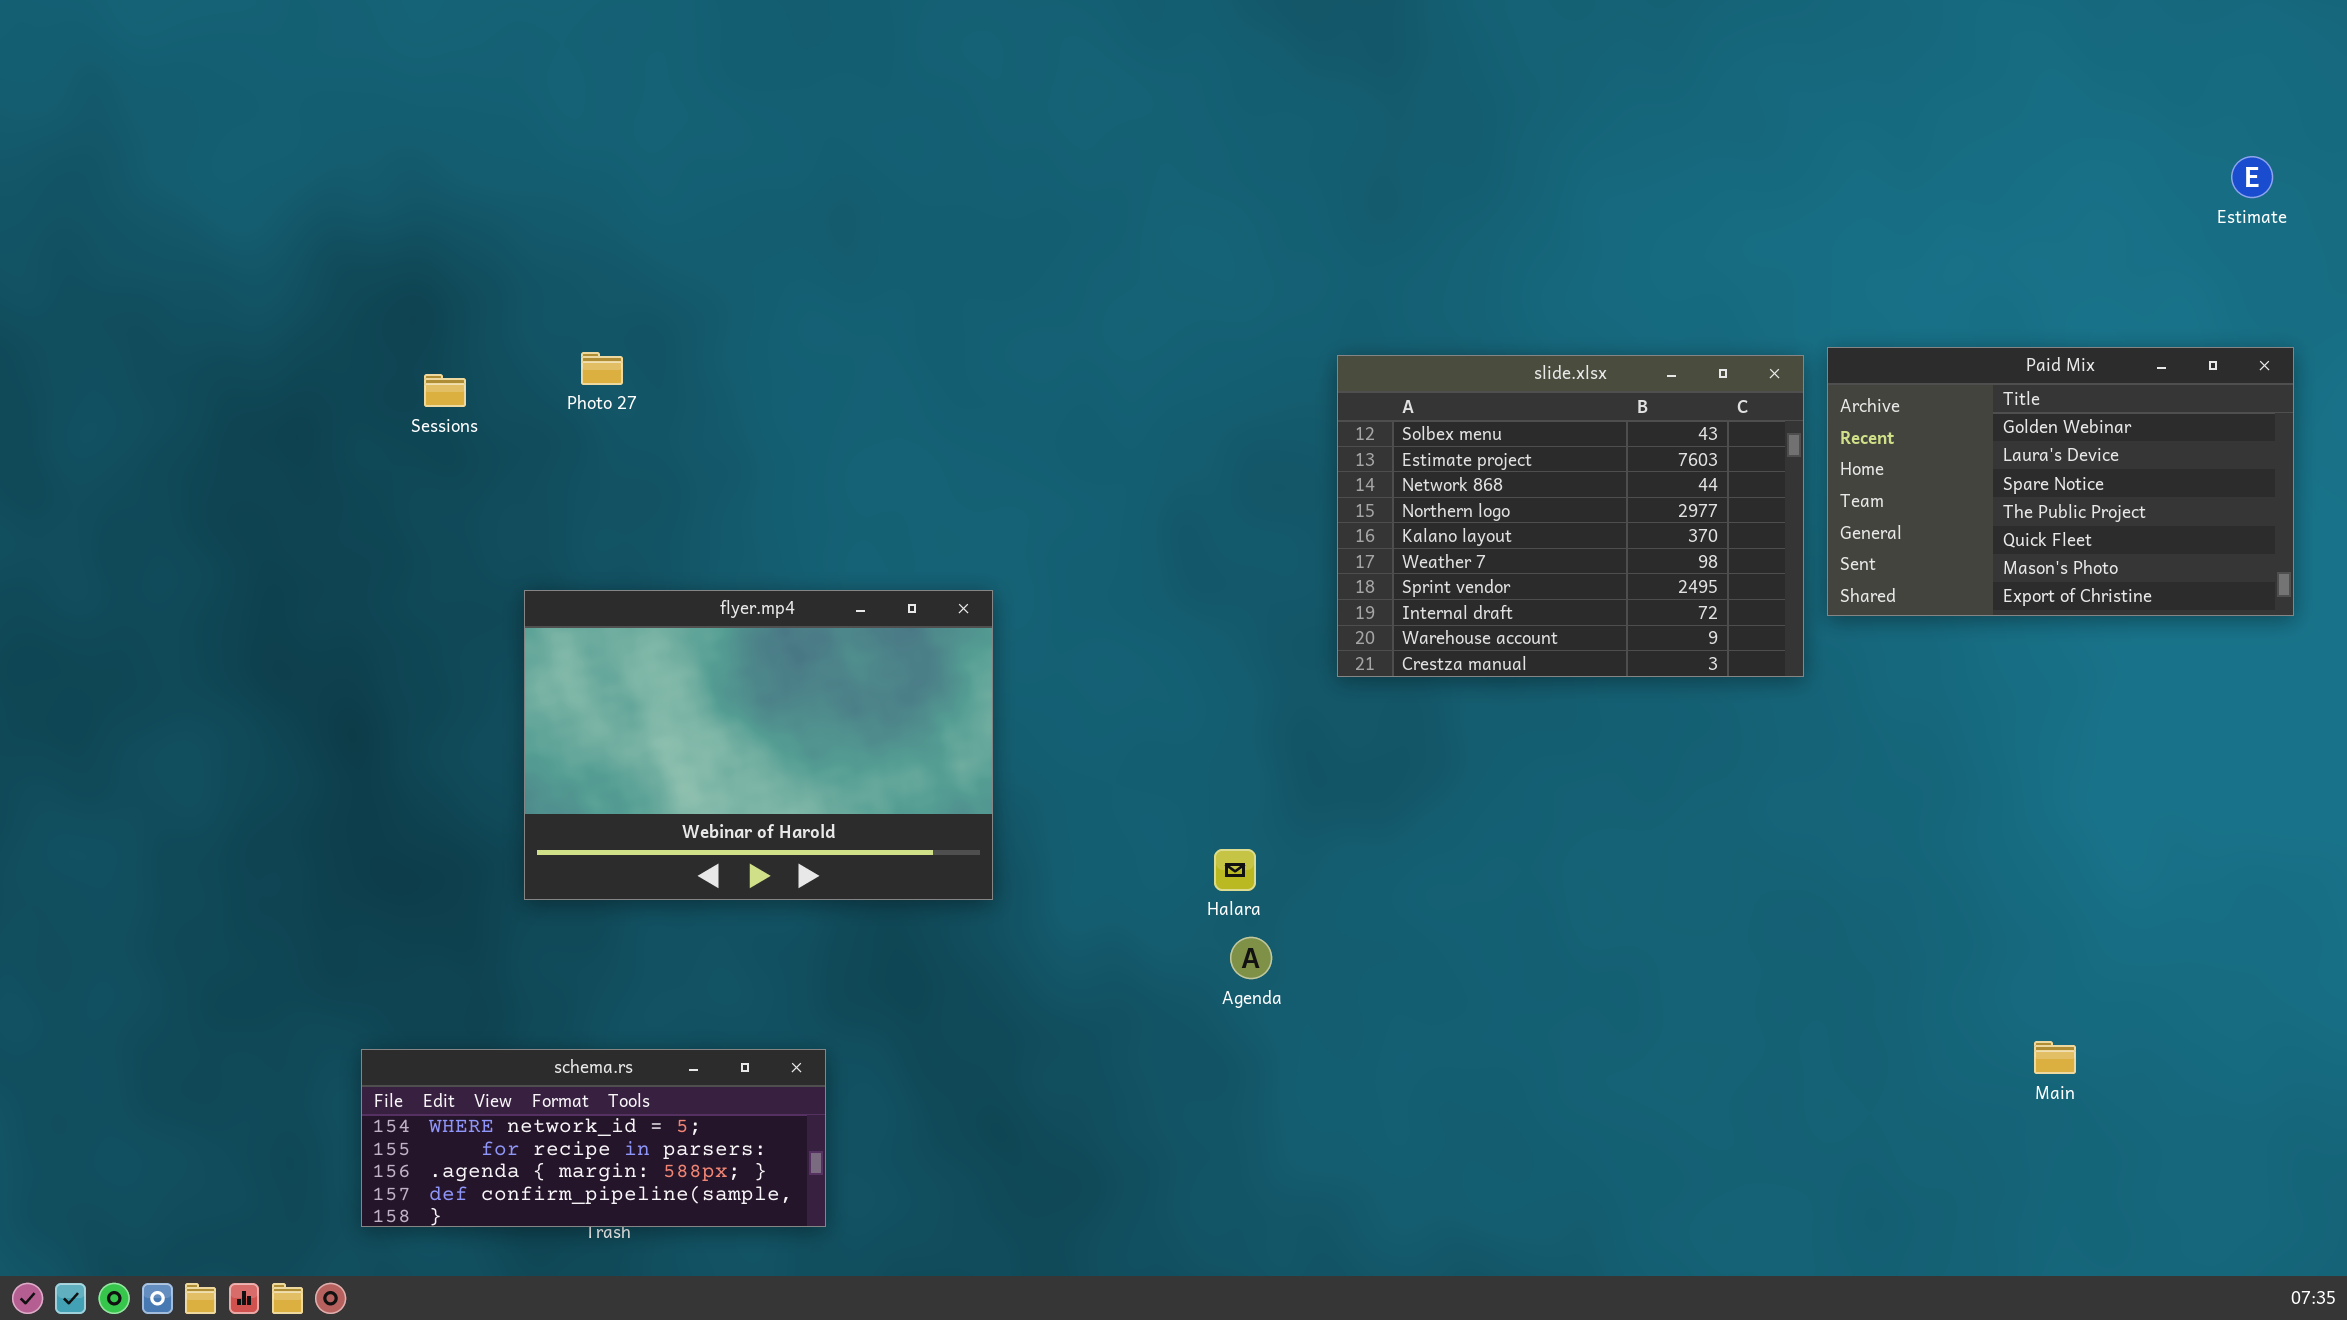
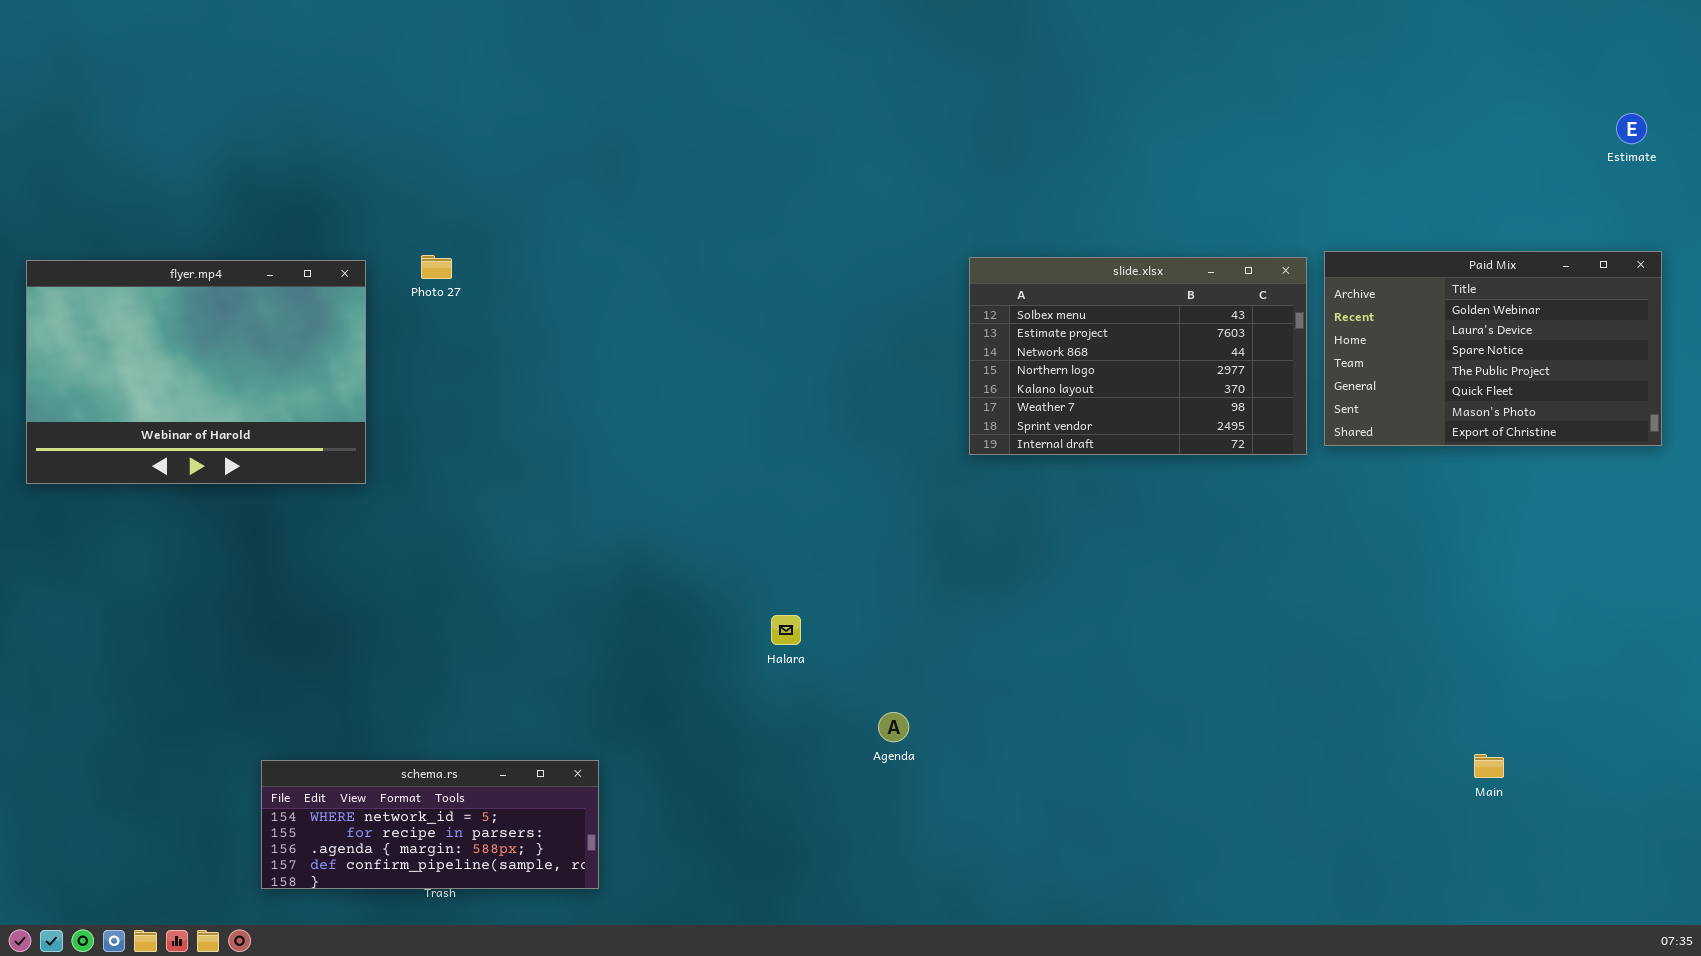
slide.xlsx: [1337,355,1804,677] -> [969,257,1307,455], resized
flyer.mp4: [524,590,993,900] -> [26,260,366,484], moved
Halara: [1214,849,1256,891] -> [771,615,801,645], moved
Agenda: [1230,937,1272,979] -> [878,712,909,742], moved

